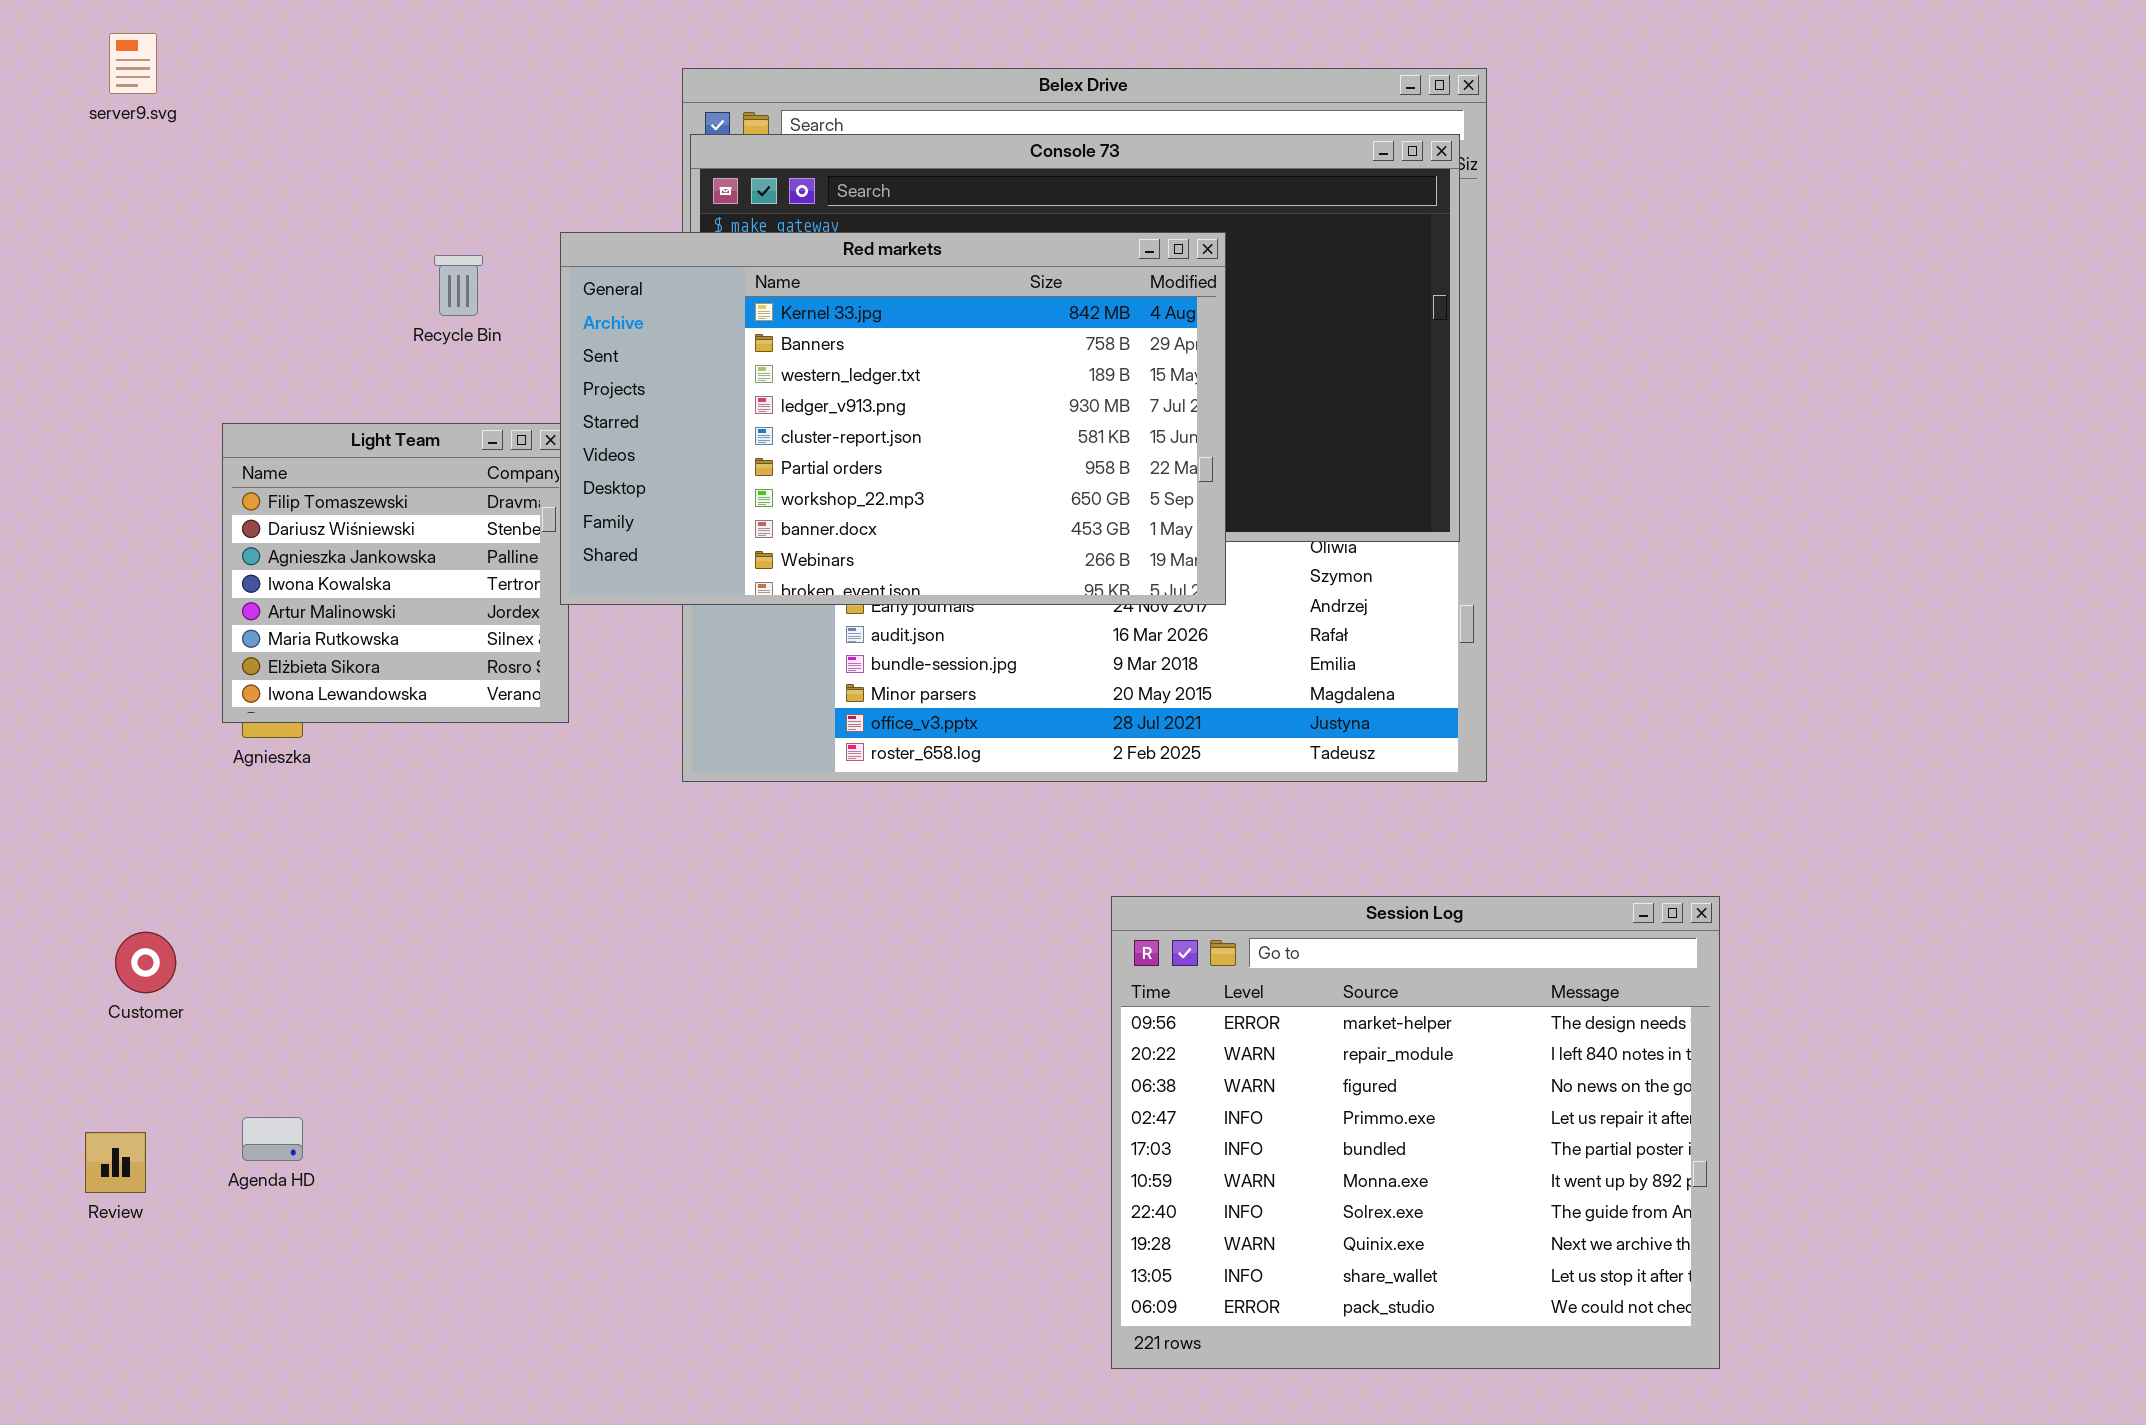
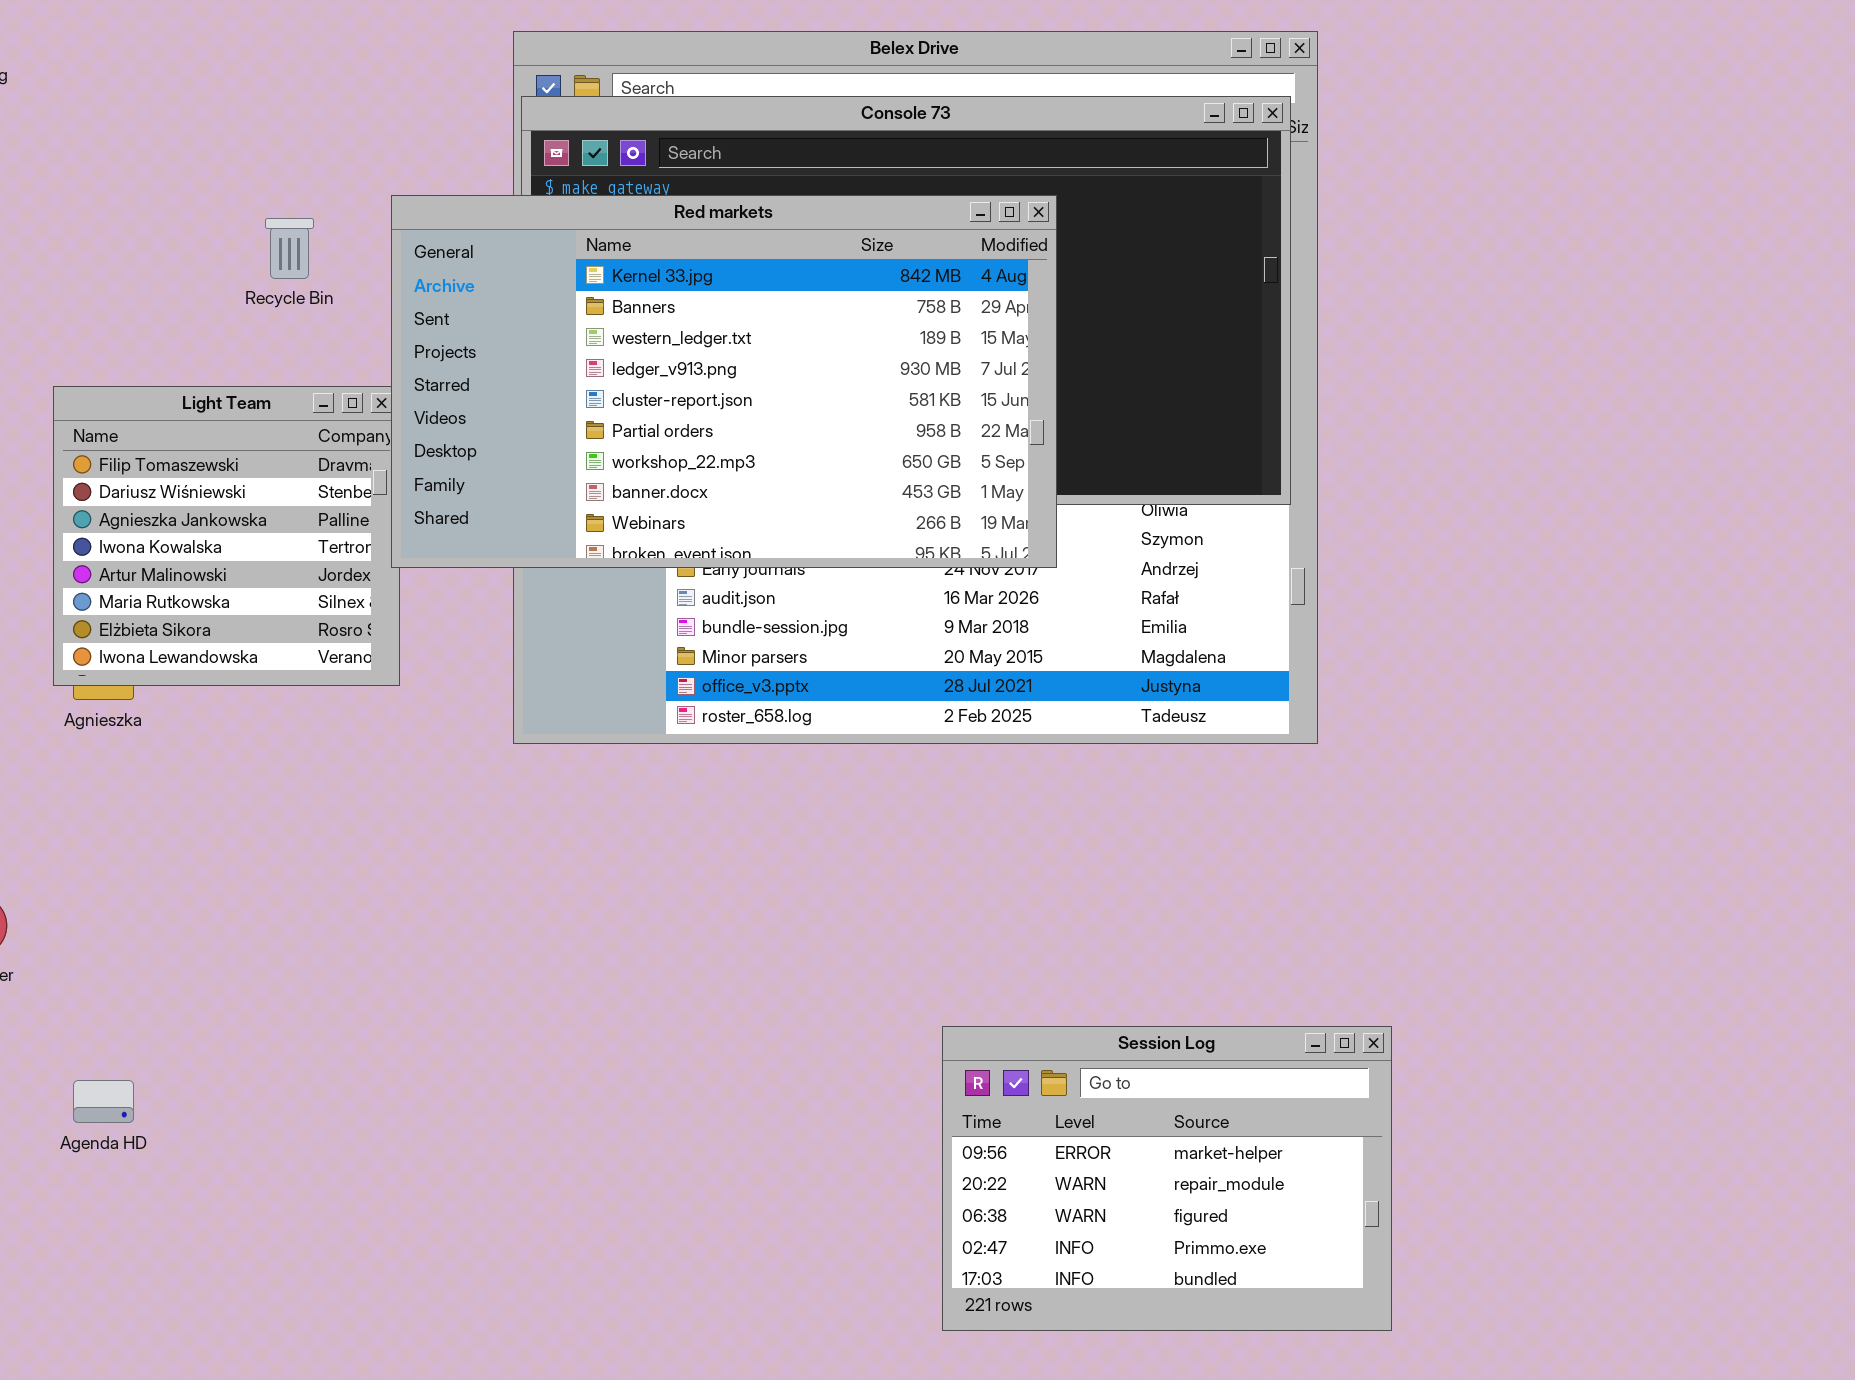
Session Log: [1111,896,1720,1369] -> [942,1026,1392,1331], resized

